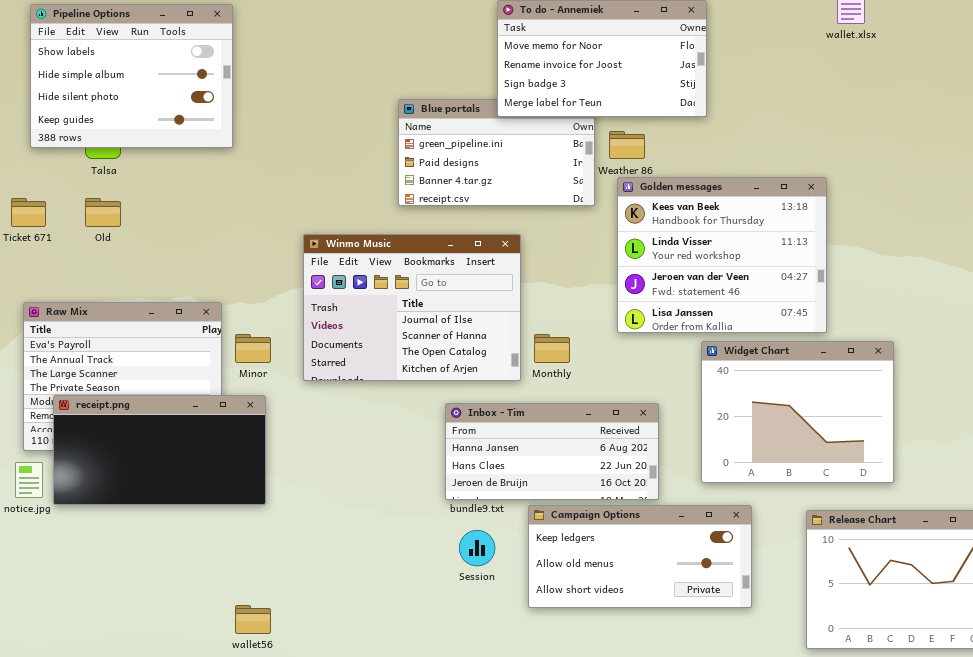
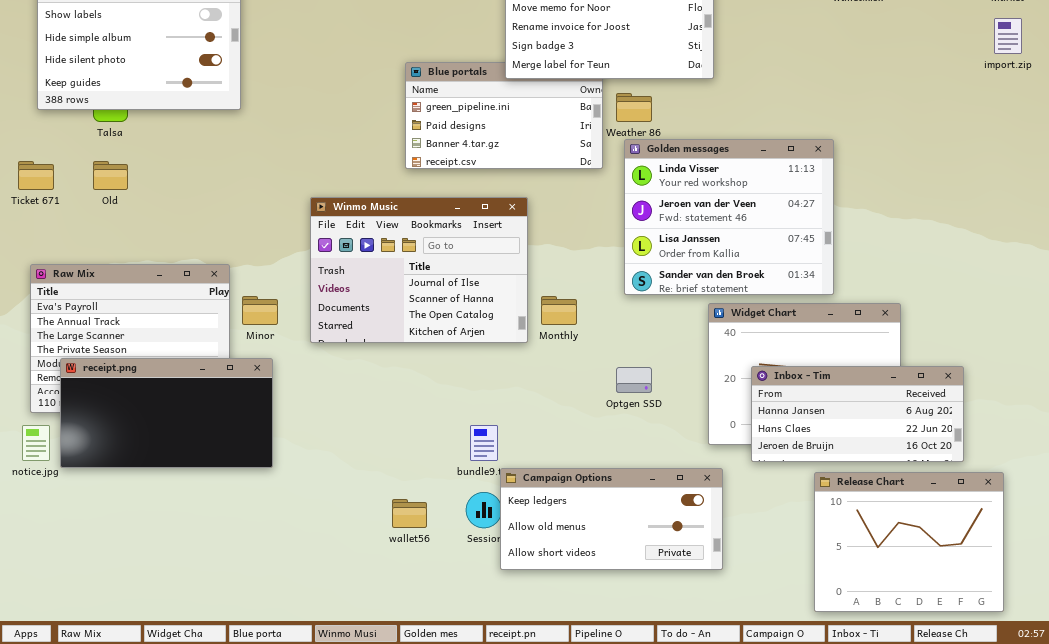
Golden messages: [617,177,827,333] -> [624,139,834,295], scrolled down 1 row
Inbox - Tim: [445,403,659,500] -> [751,366,964,462], moved
Campaign Options: [528,505,752,608] -> [500,468,723,570], moved
wallet56: [235,605,271,634] -> [392,499,427,528], moved

